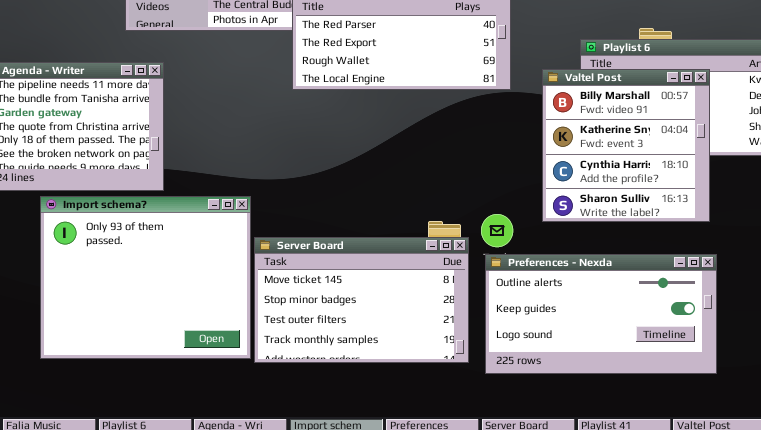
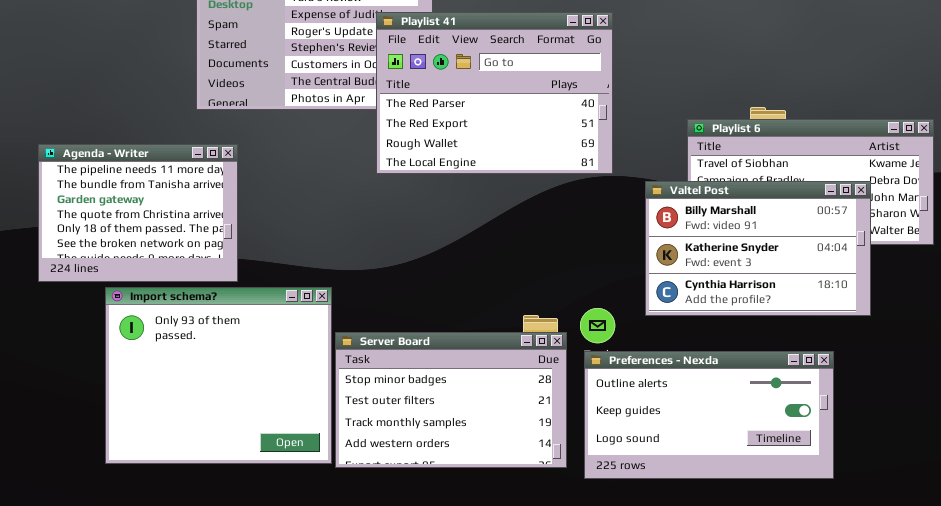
Valtel Post: [542,69,710,222] -> [645,181,871,316], resized
Server Board: [254,237,469,363] -> [335,332,567,468], scrolled down 1 row

